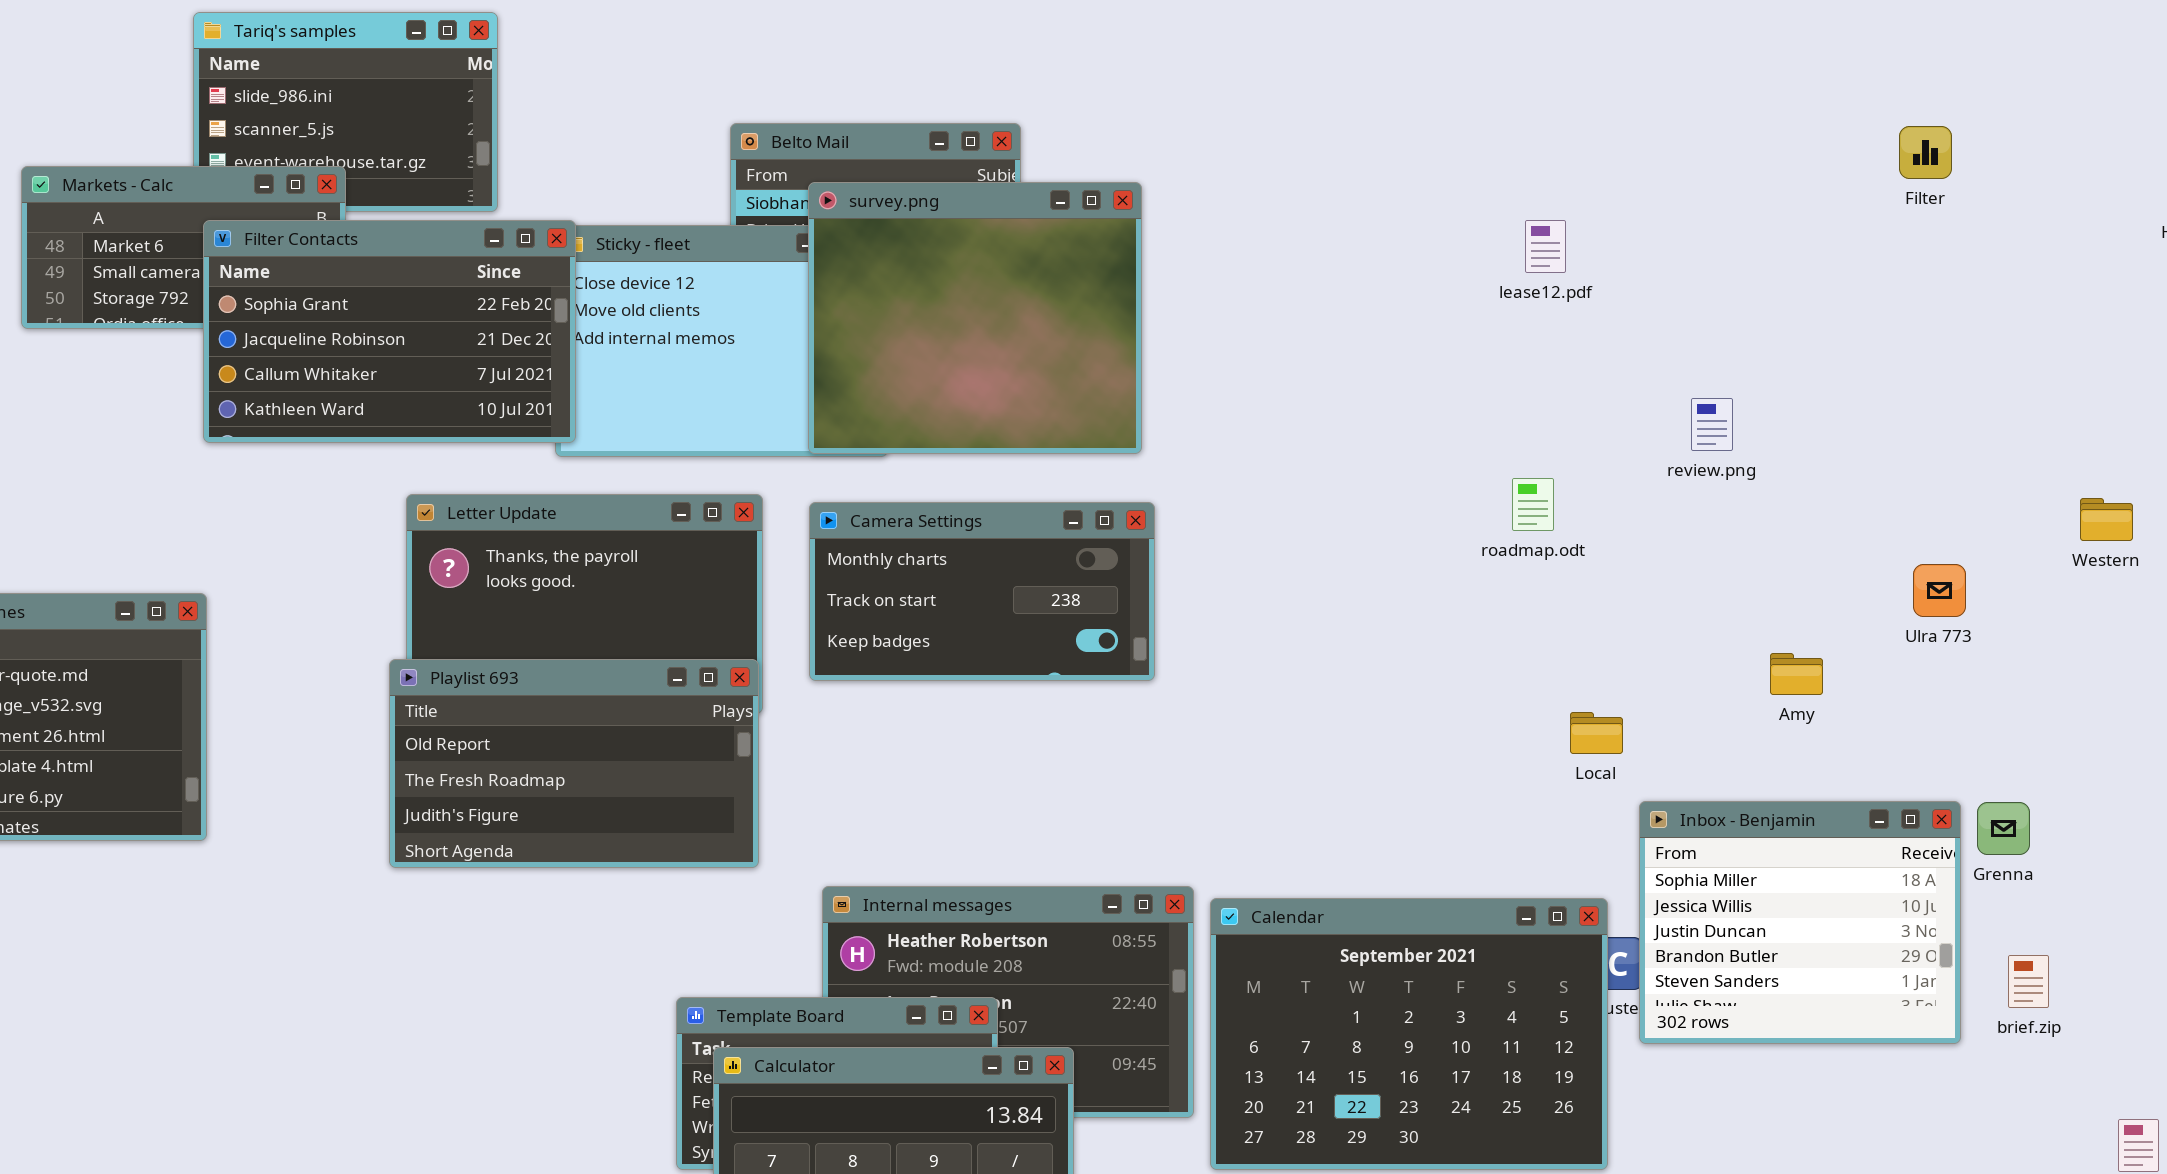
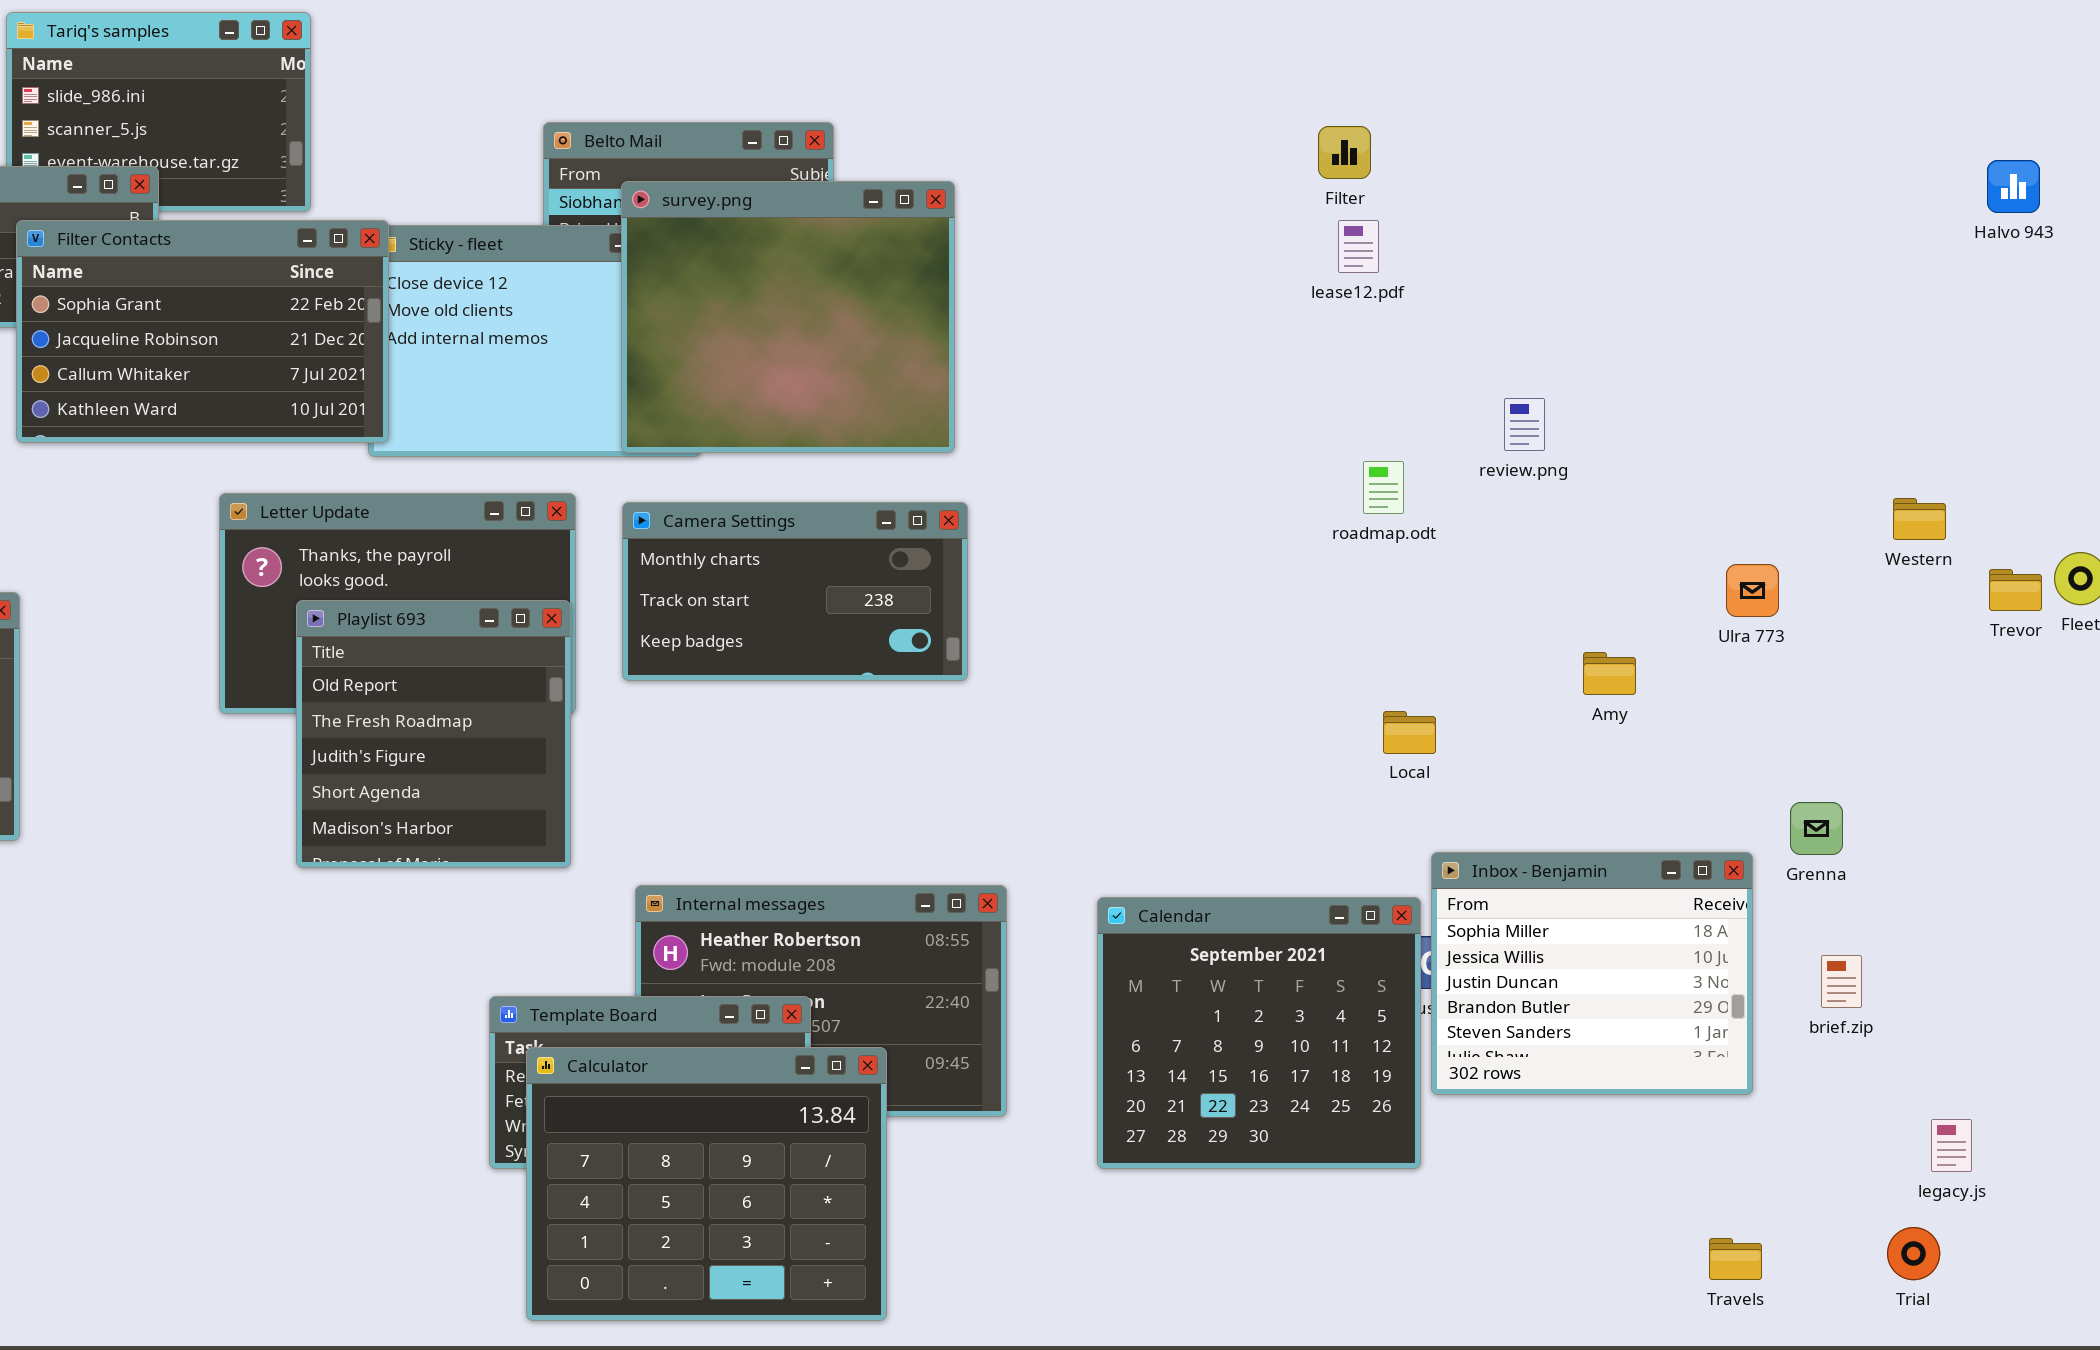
Filter: [1899,126,1952,179] -> [1318,126,1371,179], moved
roadmap.odt: [1512,478,1554,531] -> [1363,461,1404,514], moved
Playlist 693: [389,659,759,868] -> [296,600,571,868], resized
Inbox - Benjamin: [1639,801,1961,1044] -> [1431,852,1753,1095], moved
Calendar: [1210,898,1608,1170] -> [1097,897,1421,1169], resized

